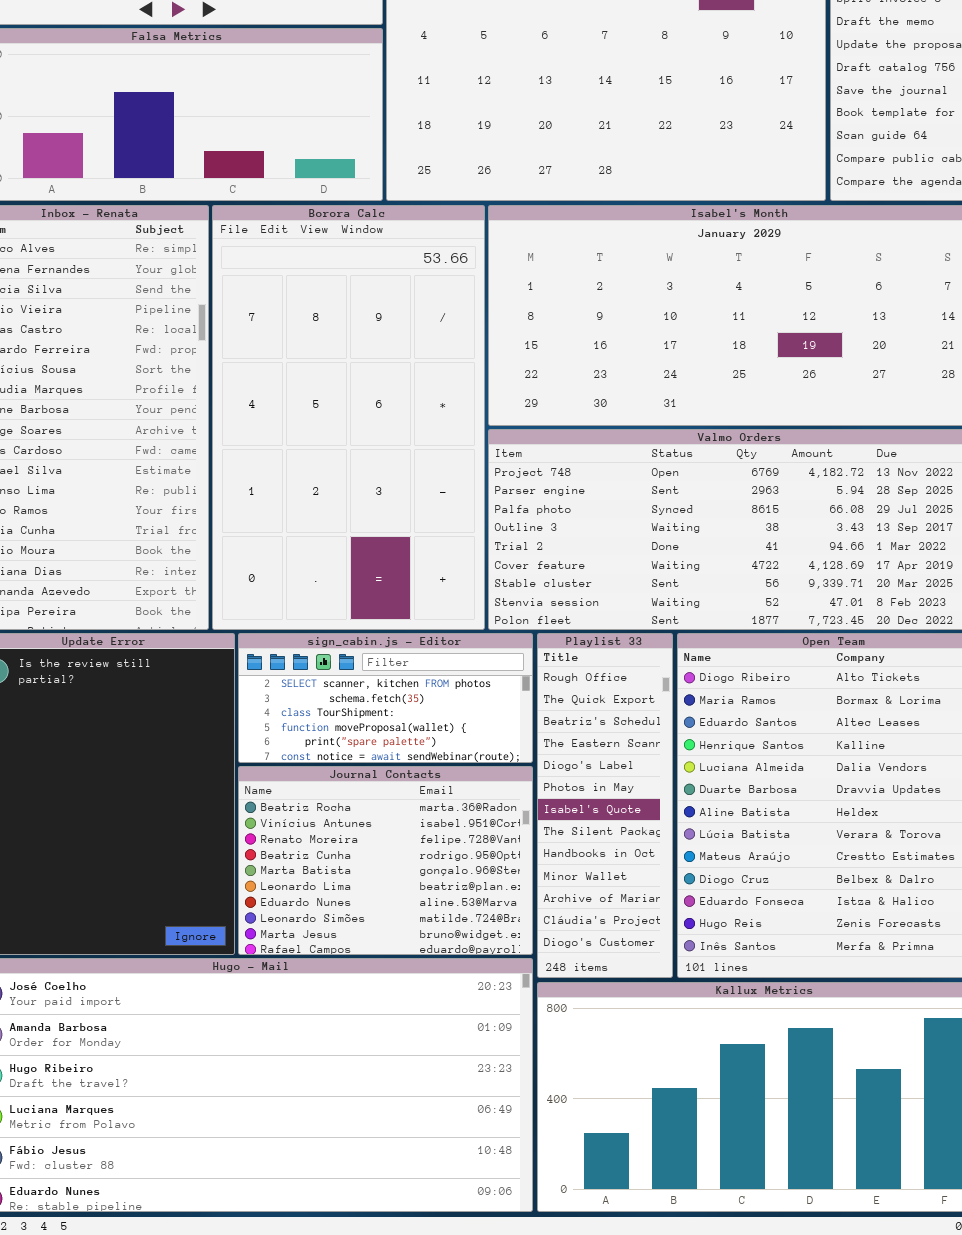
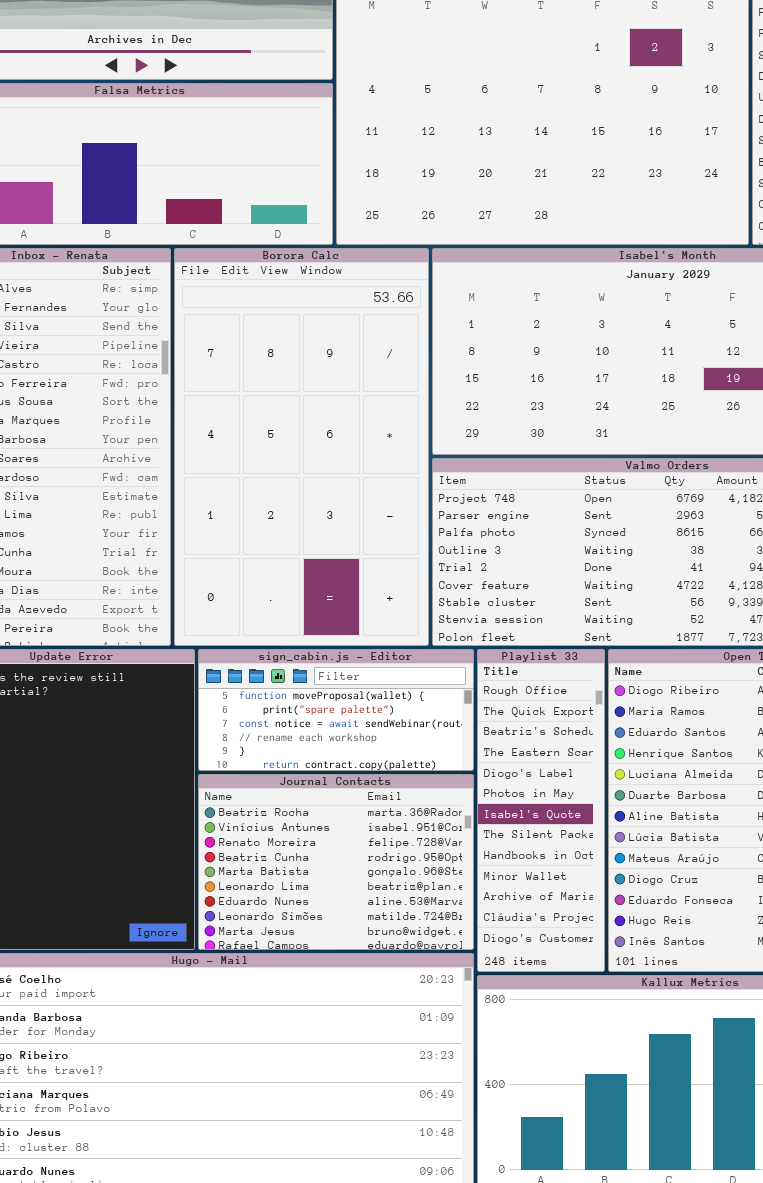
sign_cabin.js - Editor: [238,633,533,763] -> [198,649,474,771], scrolled down 3 rows

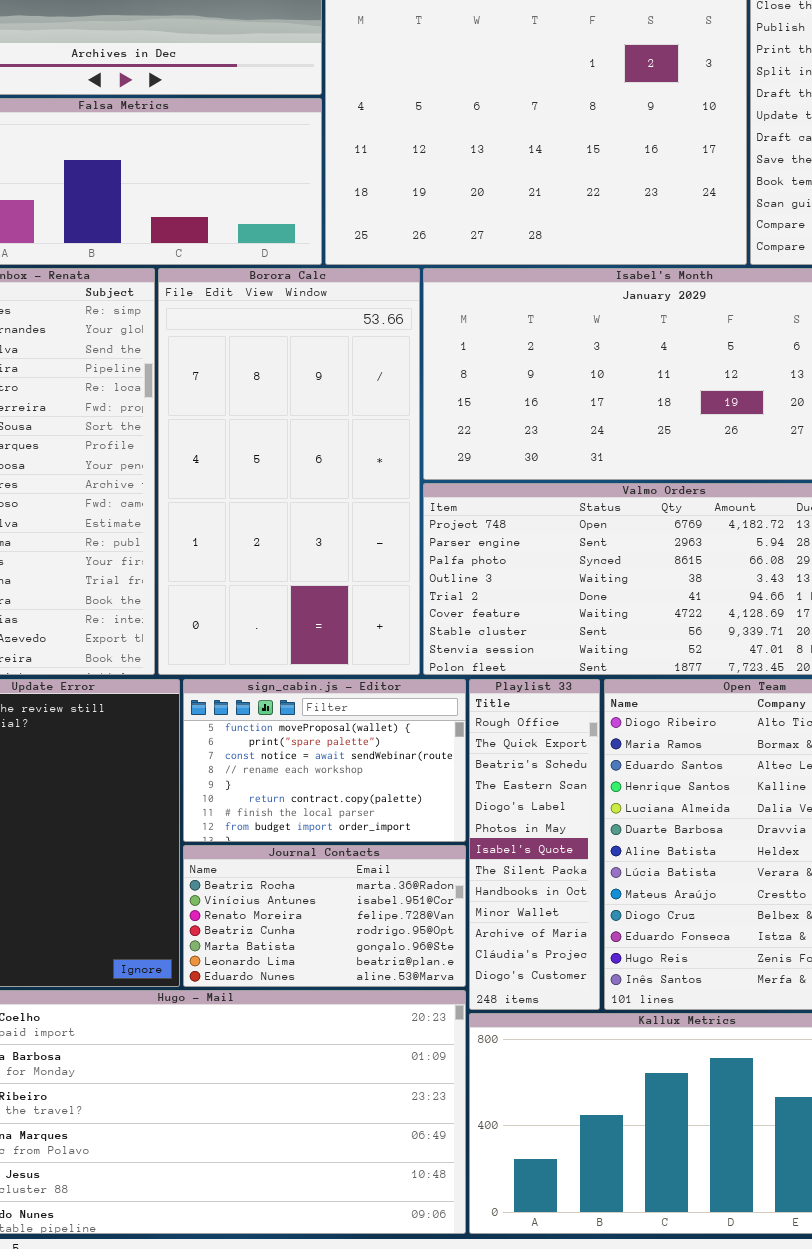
sign_cabin.js - Editor: [198,649,474,771] -> [183,679,466,842], resized
Journal Contacts: [198,774,474,950] -> [183,845,466,987], resized

